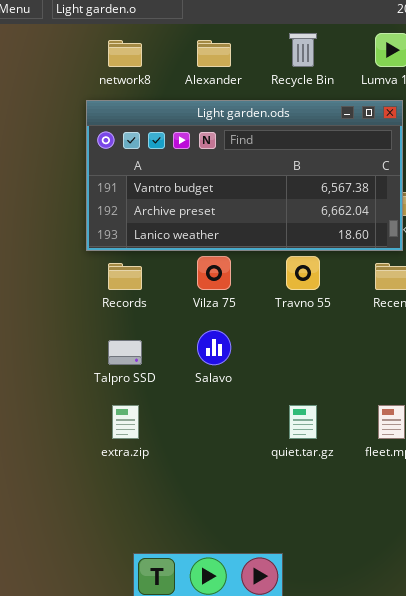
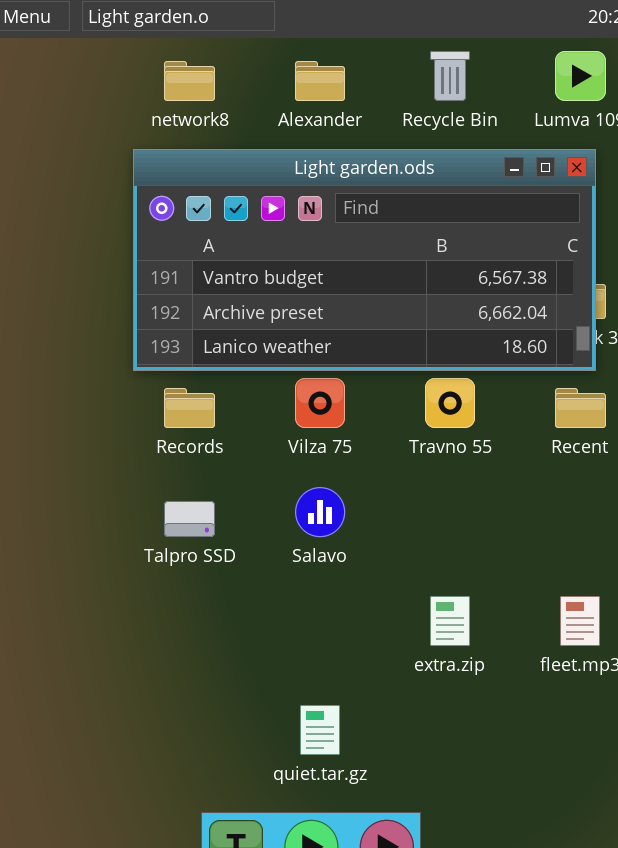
extra.zip: [112,405,139,439] -> [430,596,470,646], moved
quiet.tar.gz: [289,405,317,439] -> [300,705,340,755], moved

